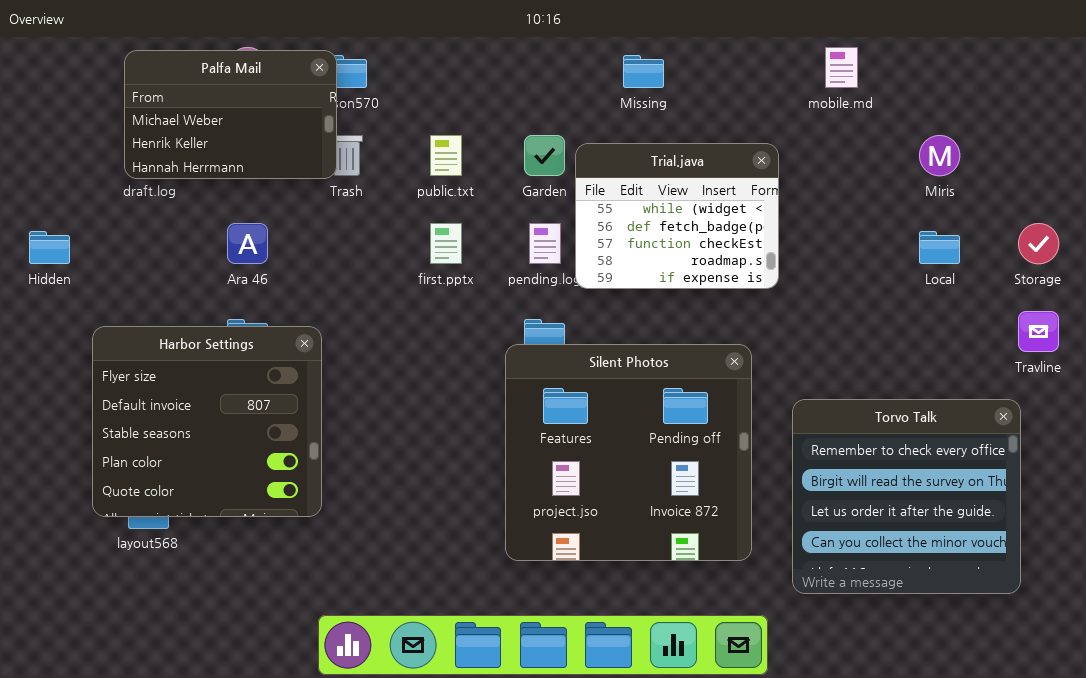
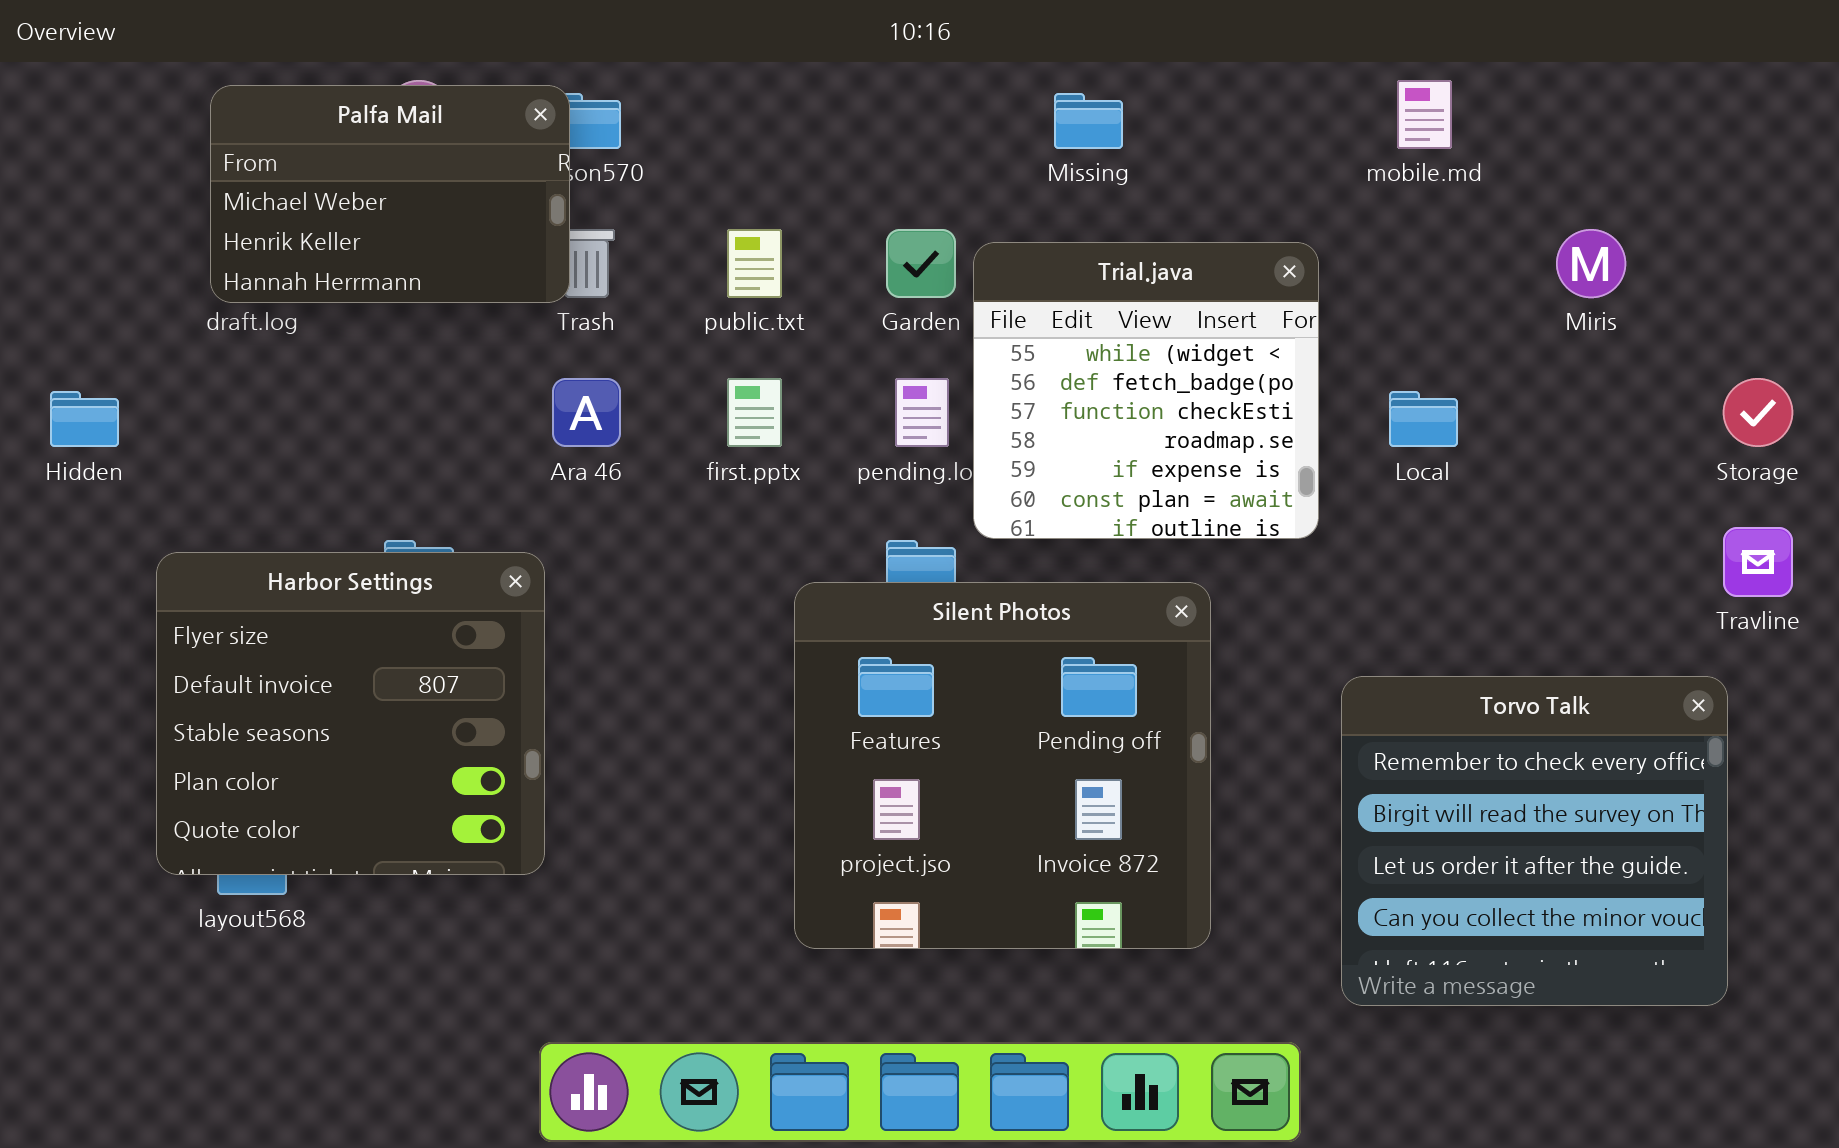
Trial.java: [575,143,779,289] -> [973,242,1319,539], resized
Ara 46: [227,223,268,264] -> [552,378,621,447], moved
Local: [919,231,960,264] -> [1389,391,1458,447], moved
Silent Photos: [505,344,752,561] -> [794,582,1211,949], moved

